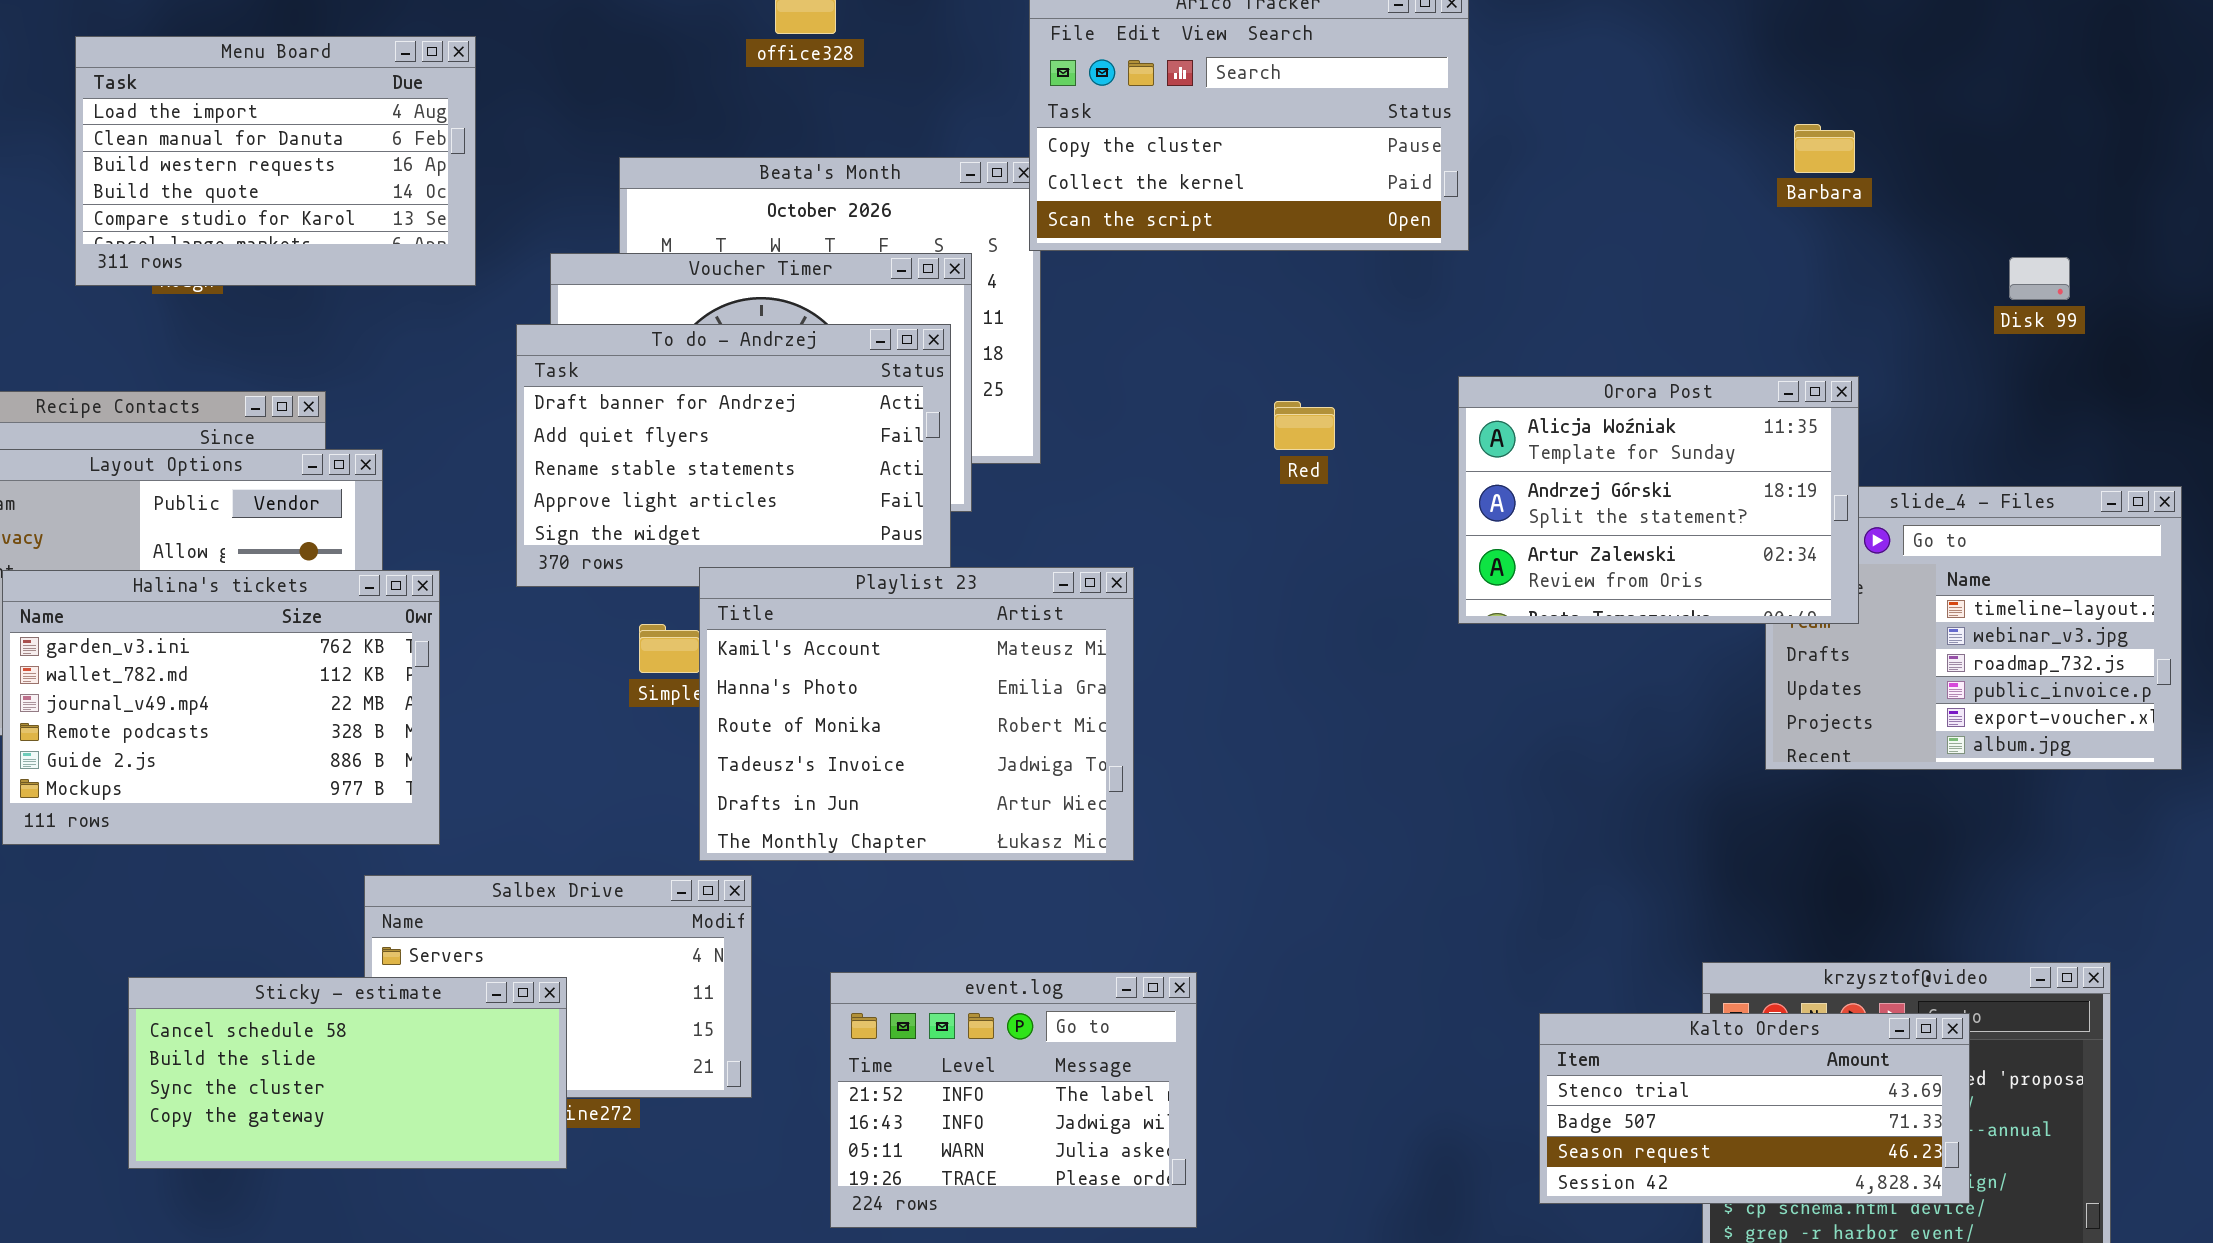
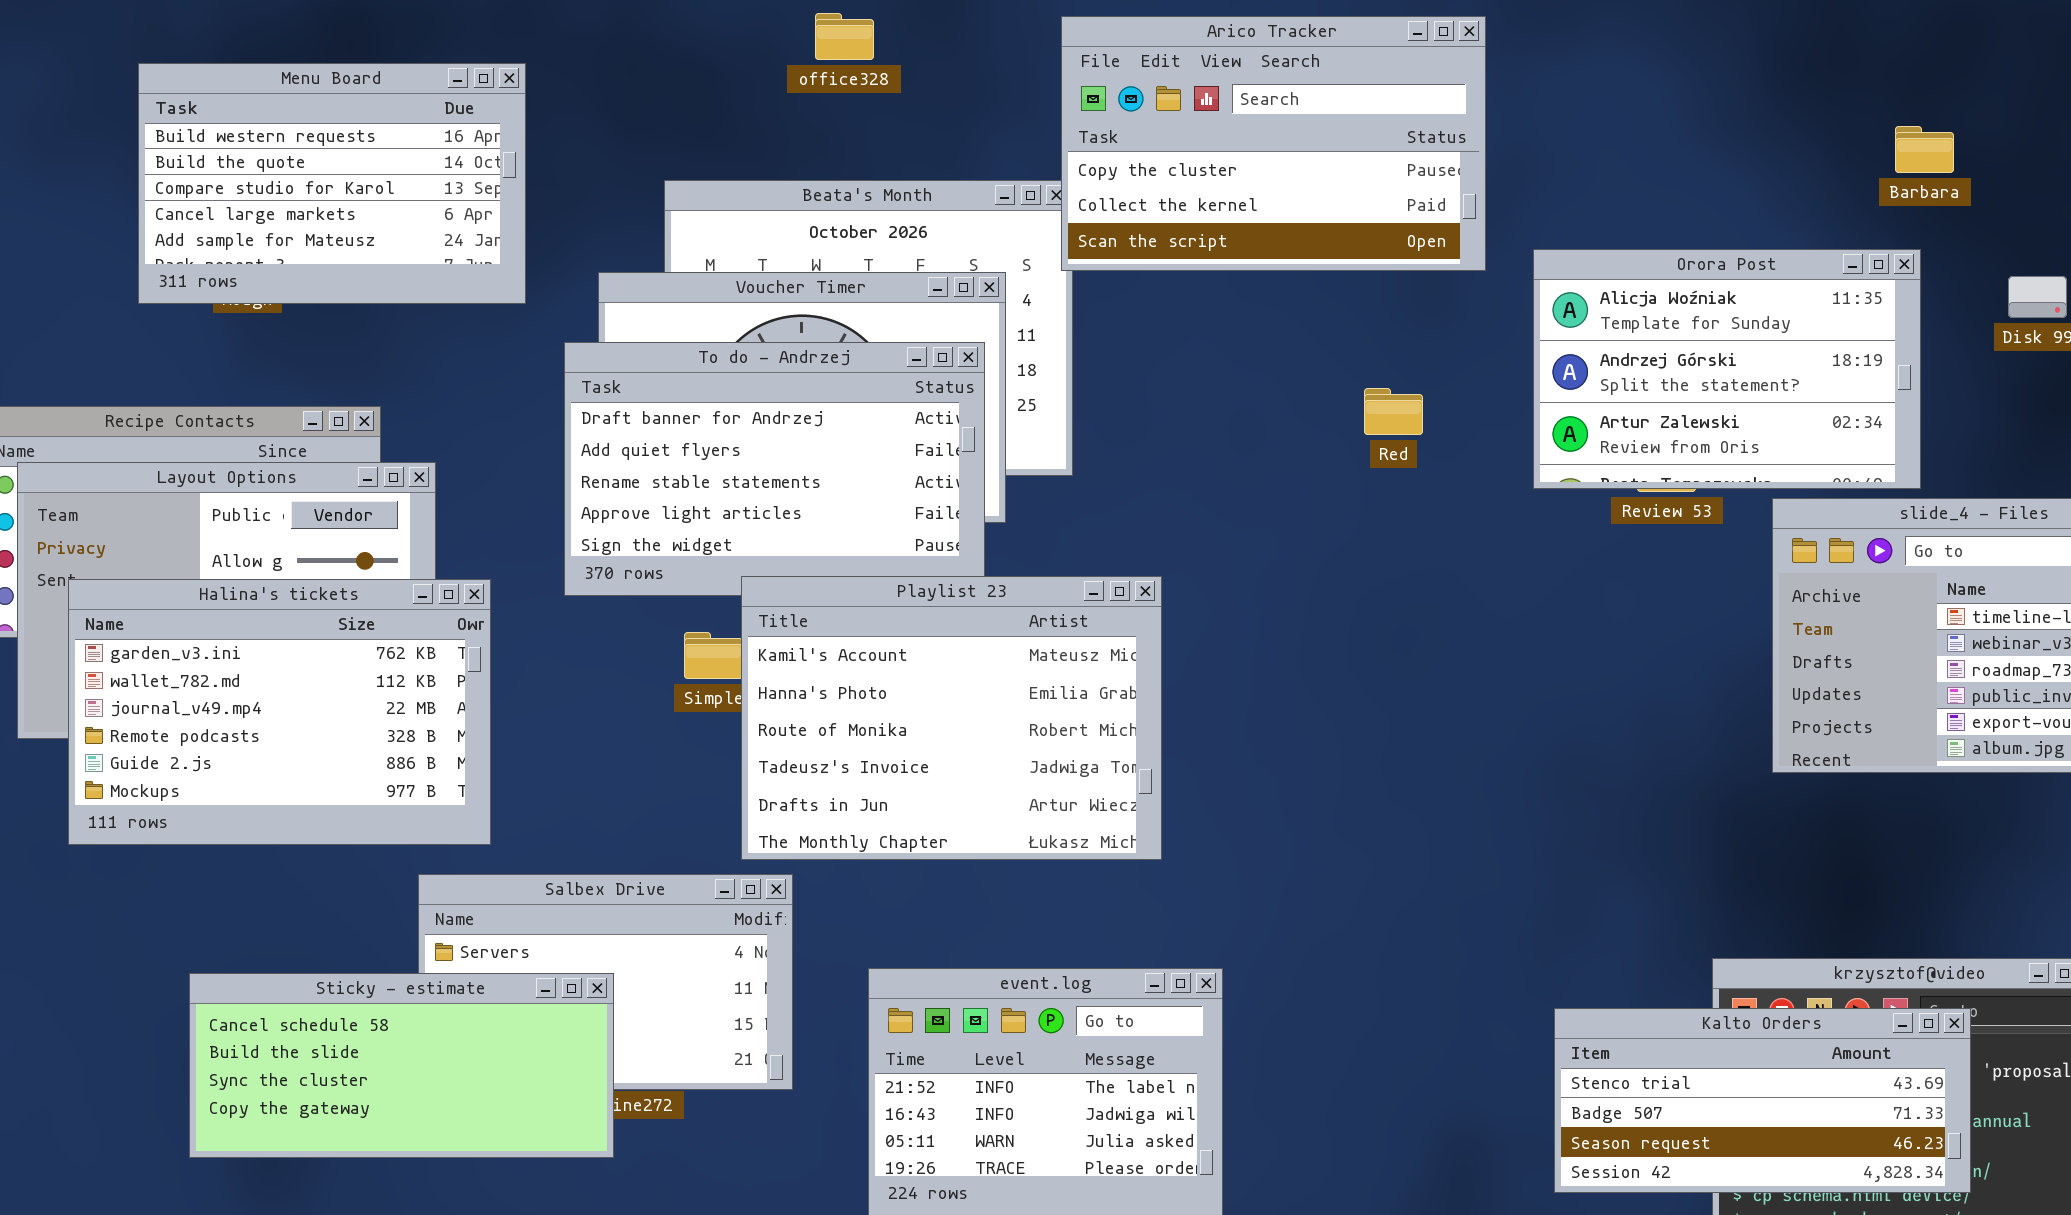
Menu Board: [75,36,476,286] -> [138,63,526,304], scrolled down 2 rows
Barbara: [1794,124,1855,173] -> [1895,126,1954,173], moved
Orora Post: [1458,376,1859,624] -> [1533,249,1921,489], moved
Red: [1274,401,1335,450] -> [1364,388,1423,435], moved

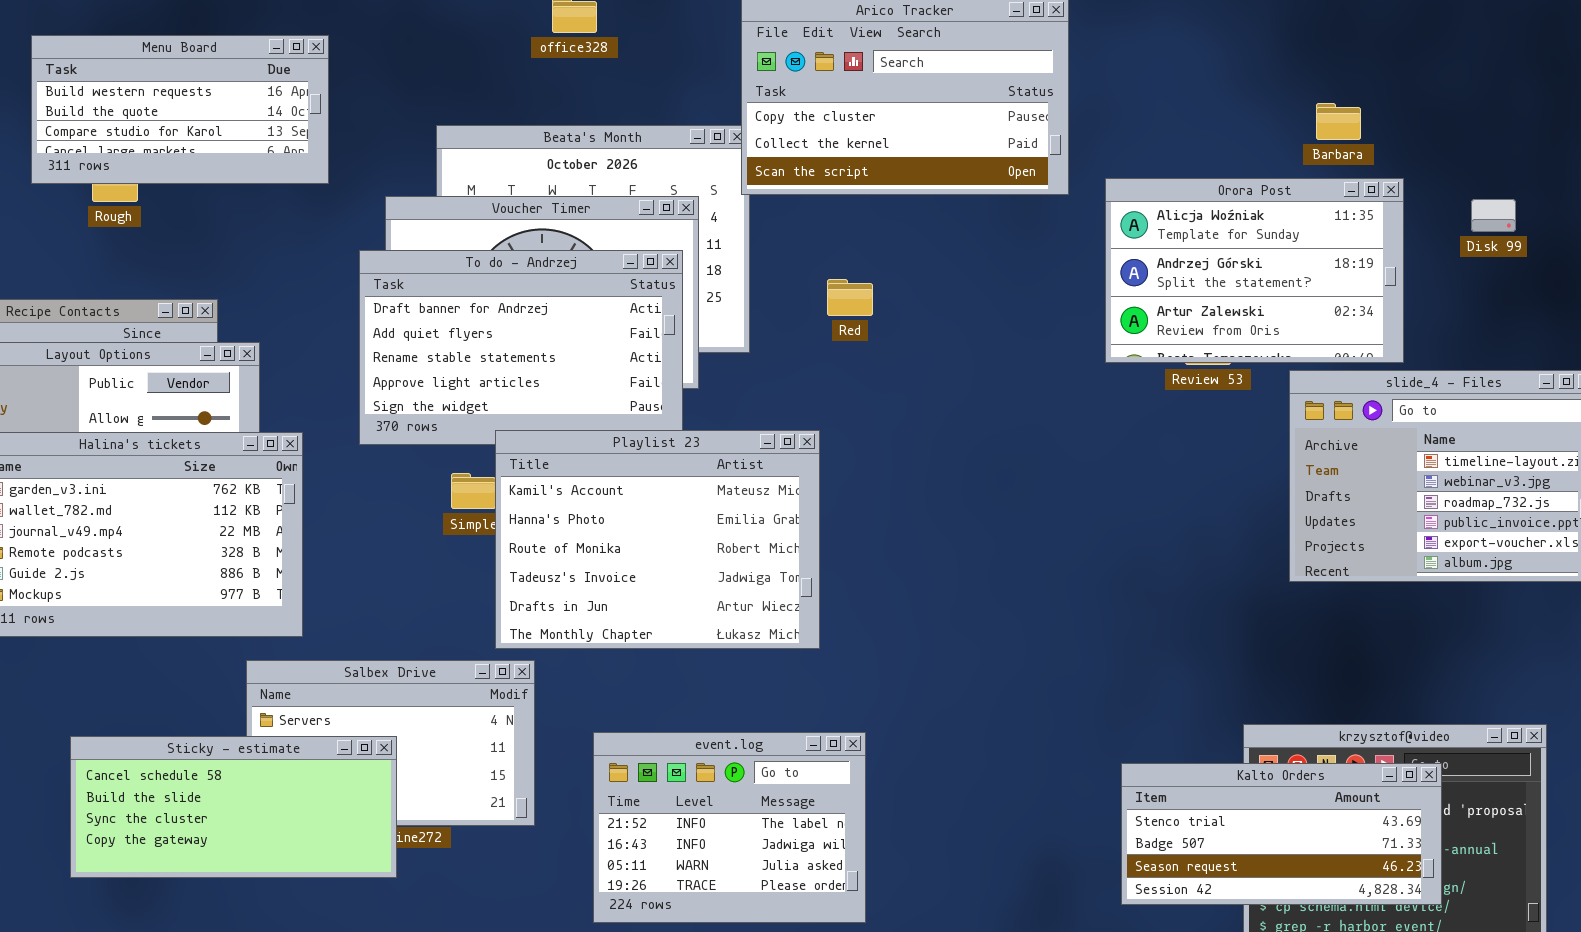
Menu Board: [138,63,526,304] -> [31,35,329,184], resized
Barbara: [1895,126,1954,173] -> [1316,103,1361,140], moved
Red: [1364,388,1423,435] -> [827,279,873,316], moved

